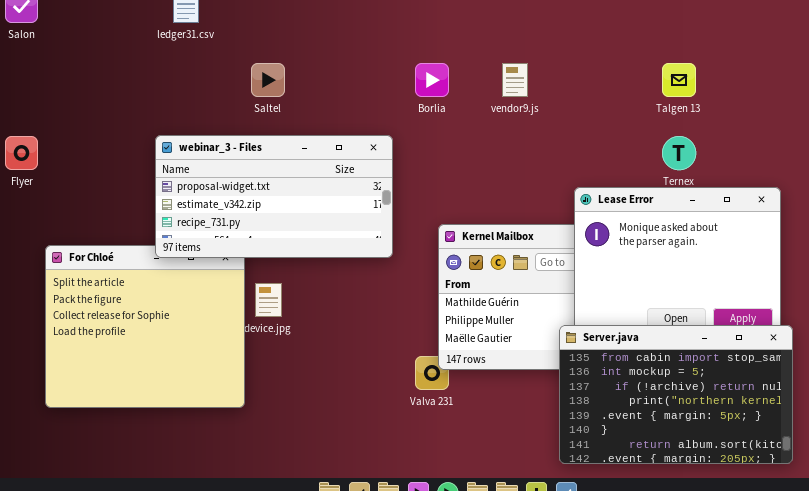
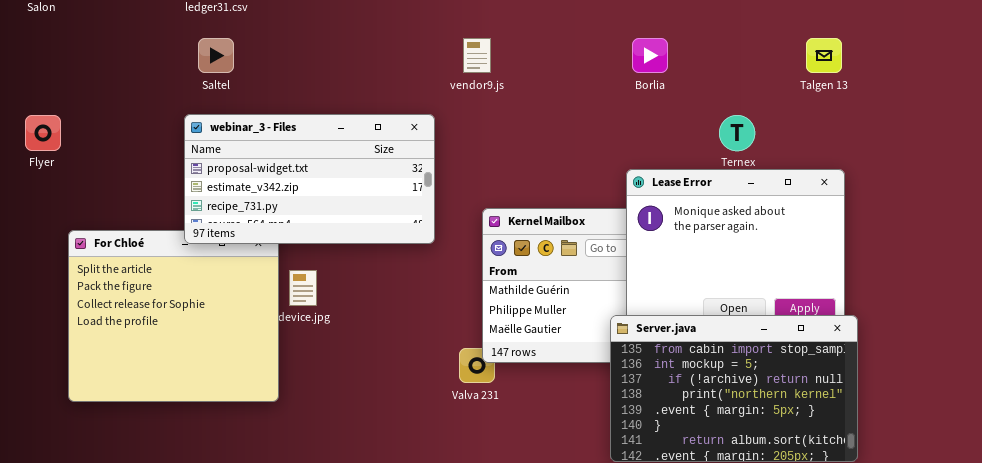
Saltel: [251,63,285,97] -> [198,38,234,73], moved
Borlia: [415,63,449,97] -> [632,38,668,73], moved
vendor9.js: [502,63,528,97] -> [463,38,491,73], moved
Talgen 13: [662,63,696,97] -> [806,38,842,73], moved

